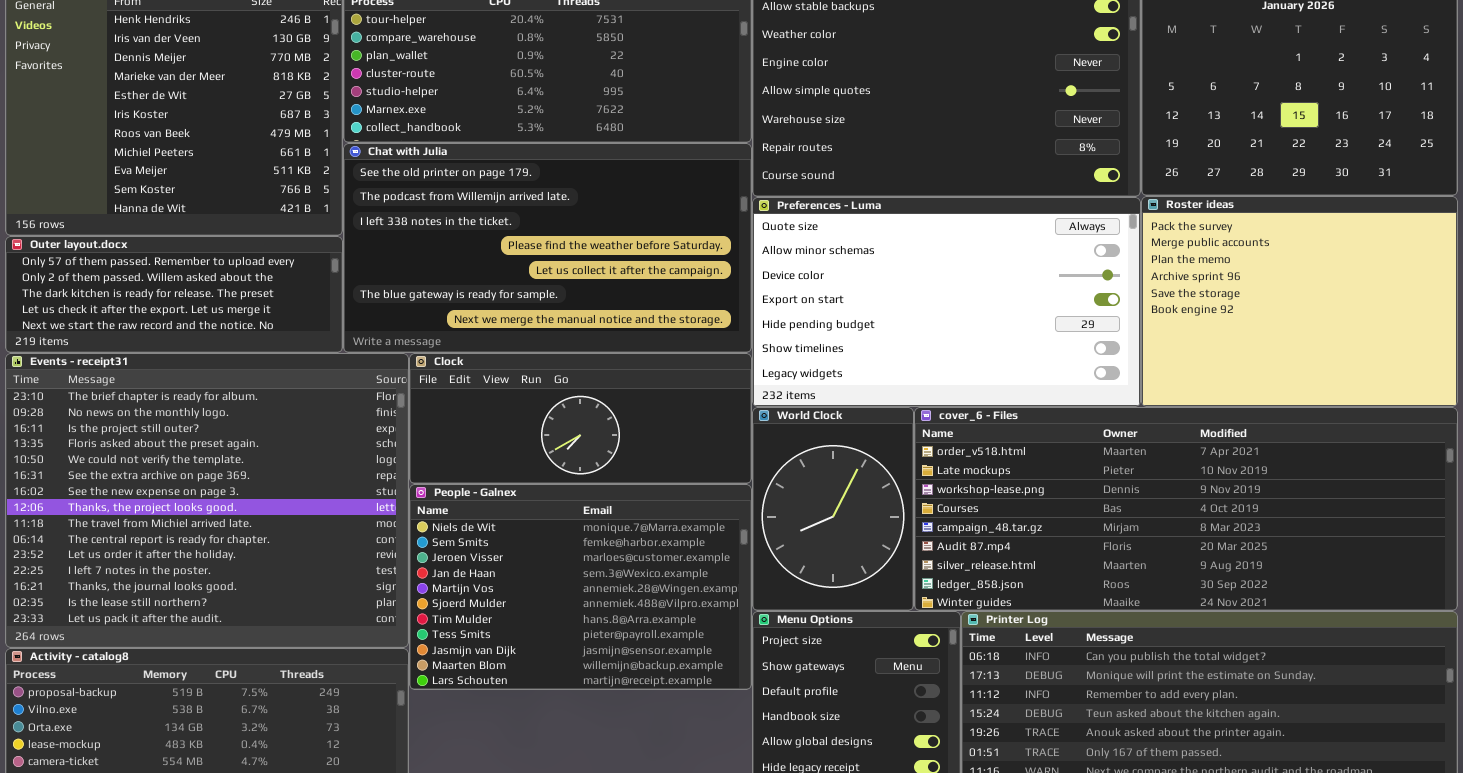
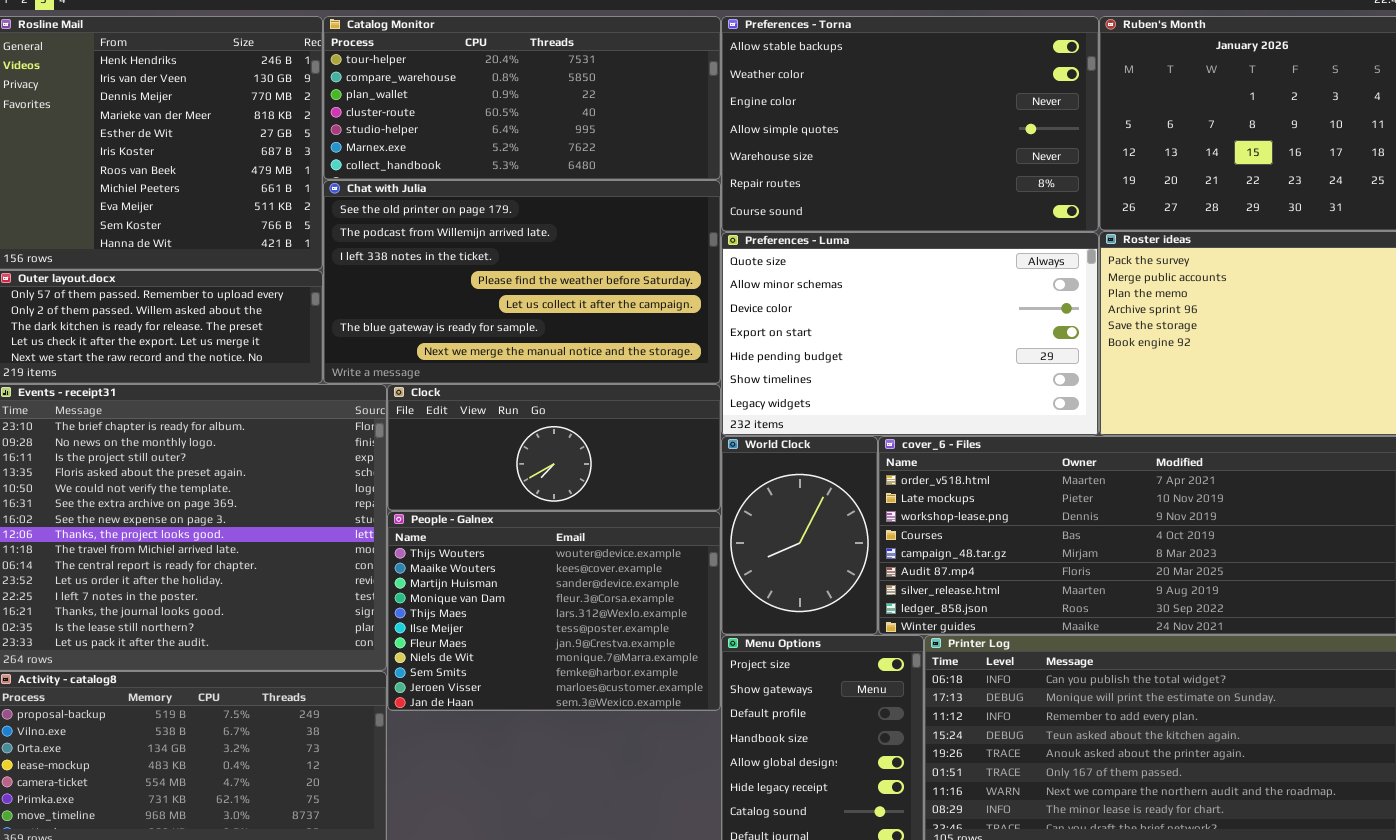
People - Galnex: [409,484,752,690] -> [387,511,721,711], scrolled up 7 rows

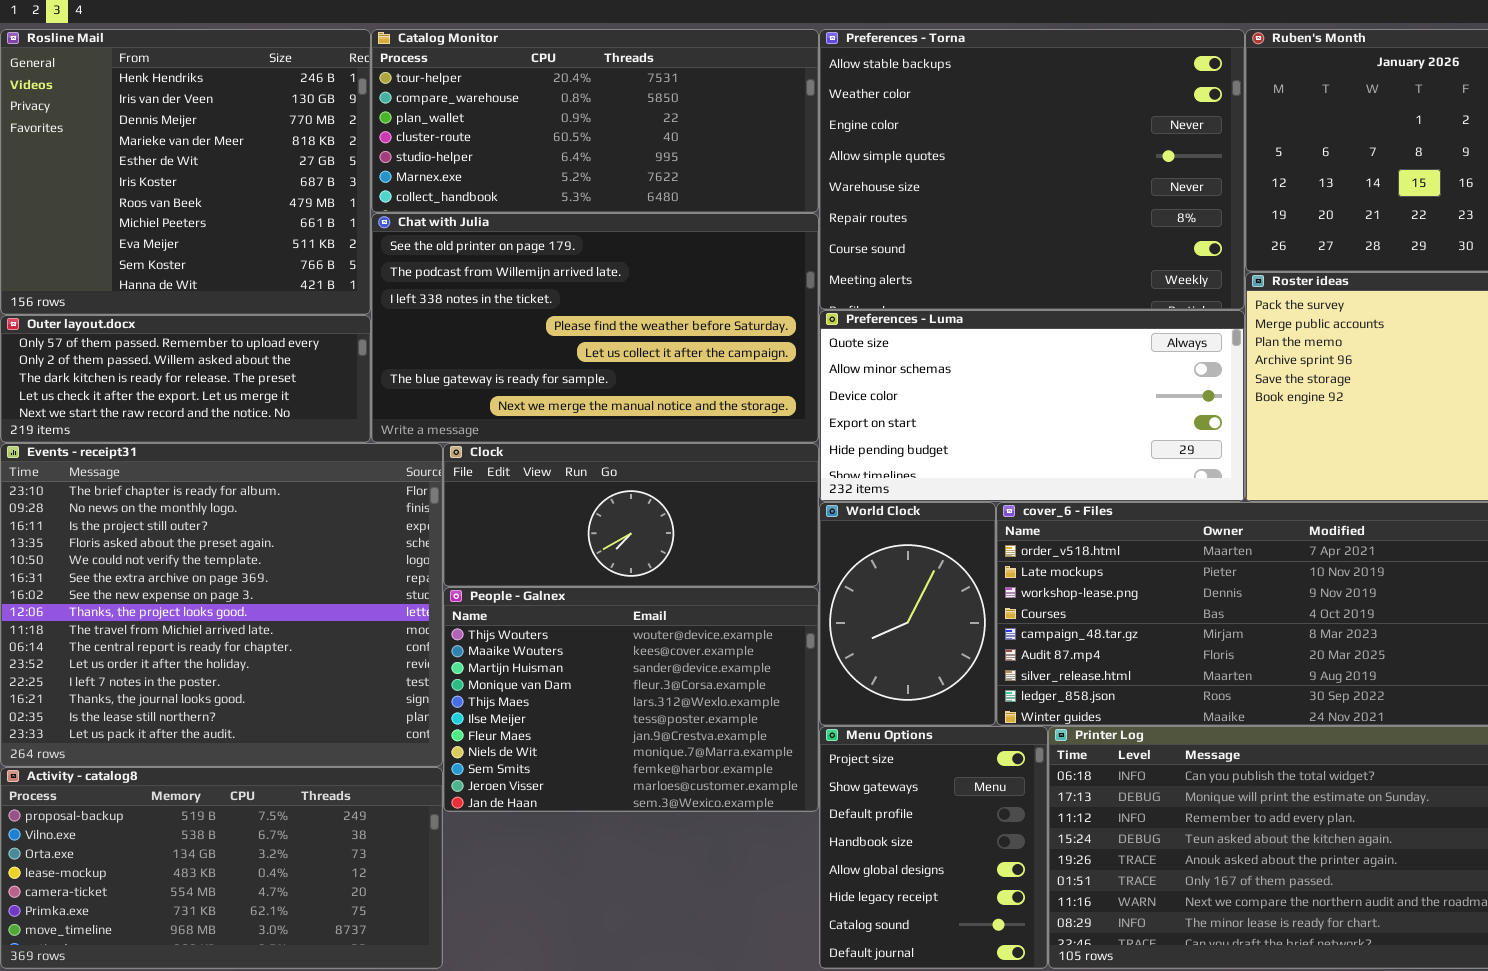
Preferences - Torna: [721,16,1099,232] -> [819,29,1245,310], resized
Preferences - Luma: [721,232,1099,436] -> [819,310,1245,502], resized

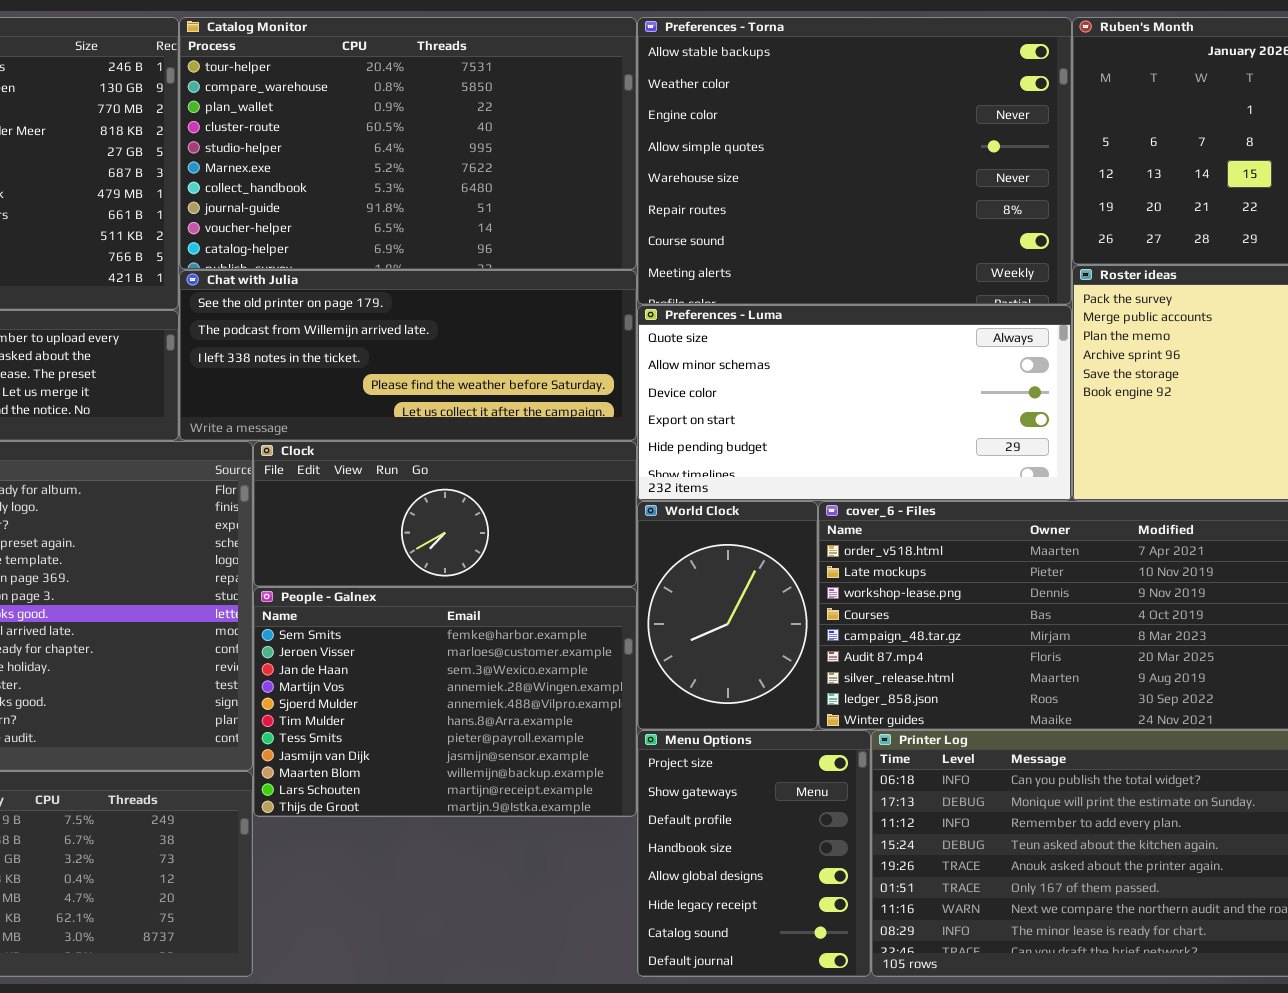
Catalog Monitor: [371,29,819,213] -> [179,17,637,270], resized
Chat with Julia: [371,213,819,443] -> [179,270,637,441], resized
People - Galnex: [443,587,819,812] -> [253,587,637,817], scrolled down 8 rows

